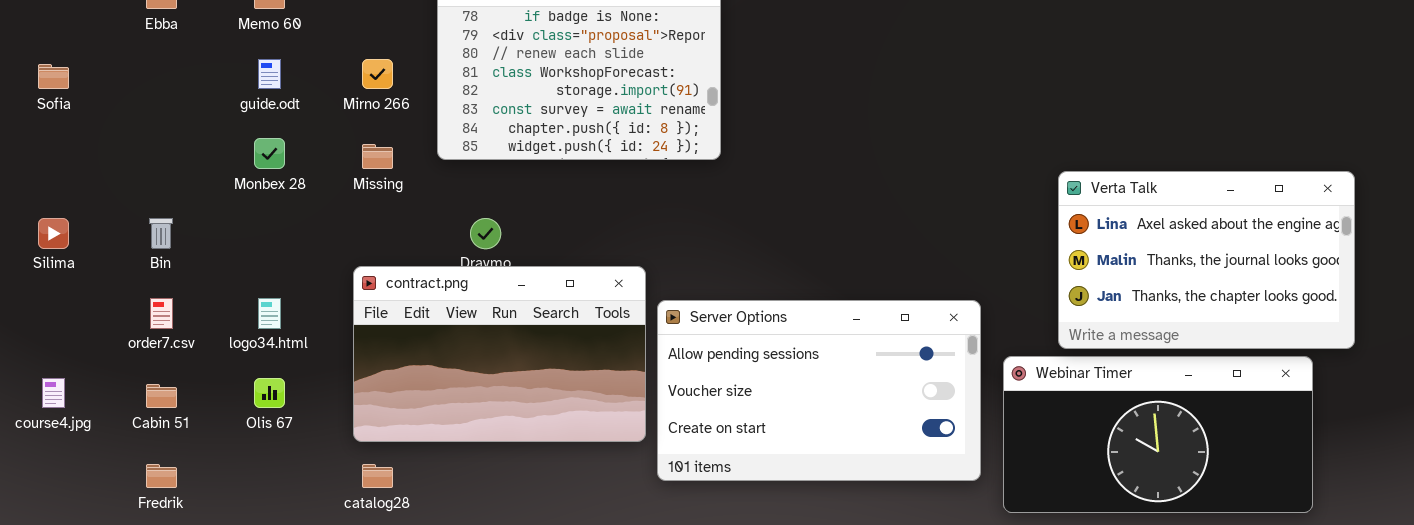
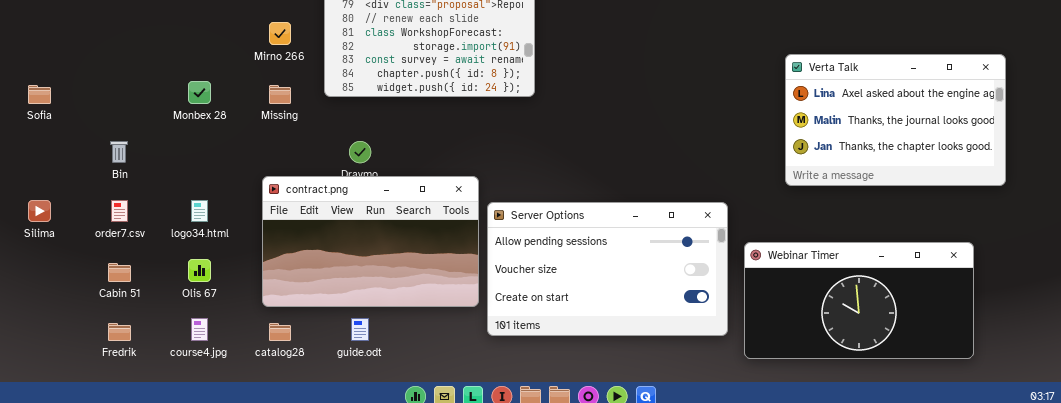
guide.odt: [258,59,281,89] -> [351,318,369,341], moved
Sofia: [38,64,69,89] -> [28,85,51,104], moved
Verta Talk: [1058,171,1355,349] -> [785,54,1006,186], moved
Silima: [38,218,69,249] -> [28,200,51,222], moved
course4.jpg: [42,378,65,408] -> [191,318,208,341], moved

